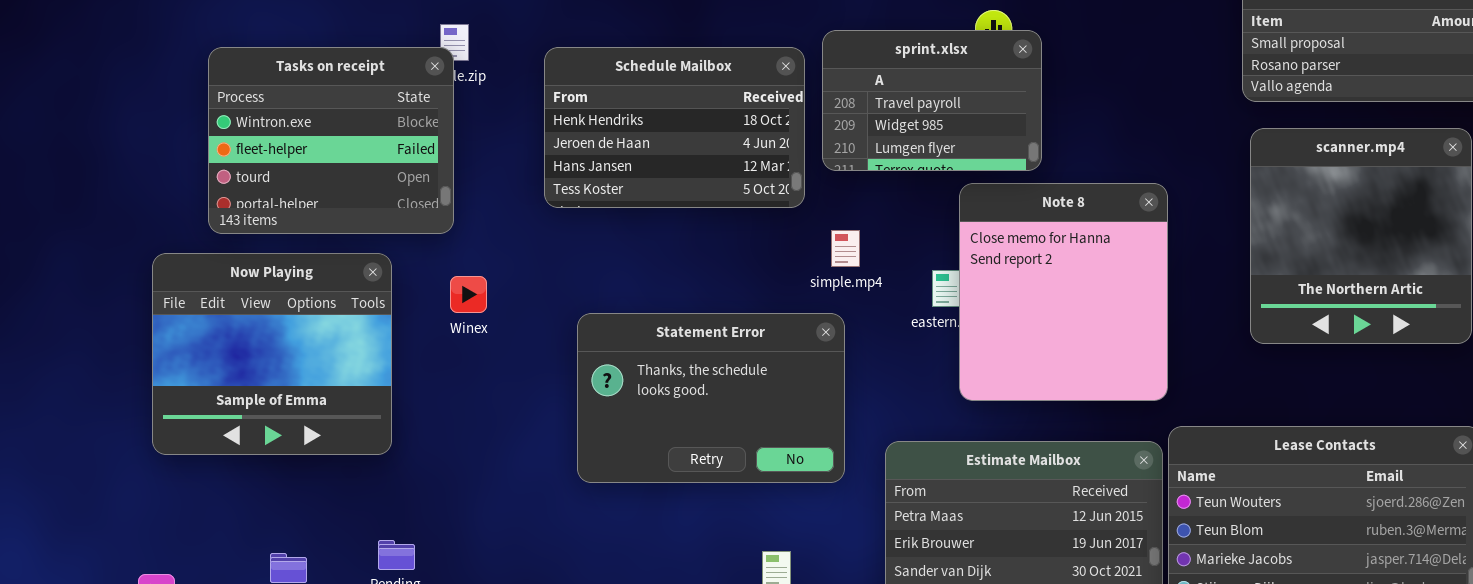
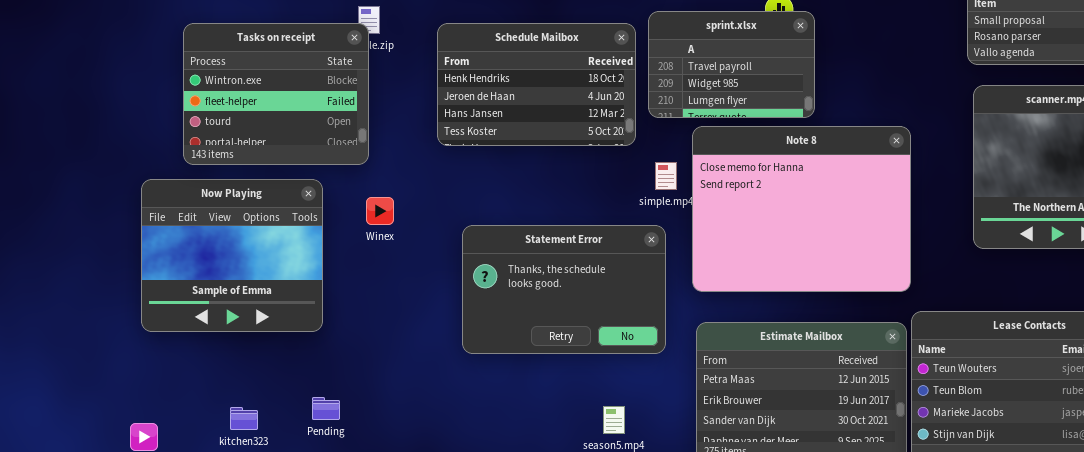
Note 8: [959,183,1168,401] -> [692,126,911,292], resized

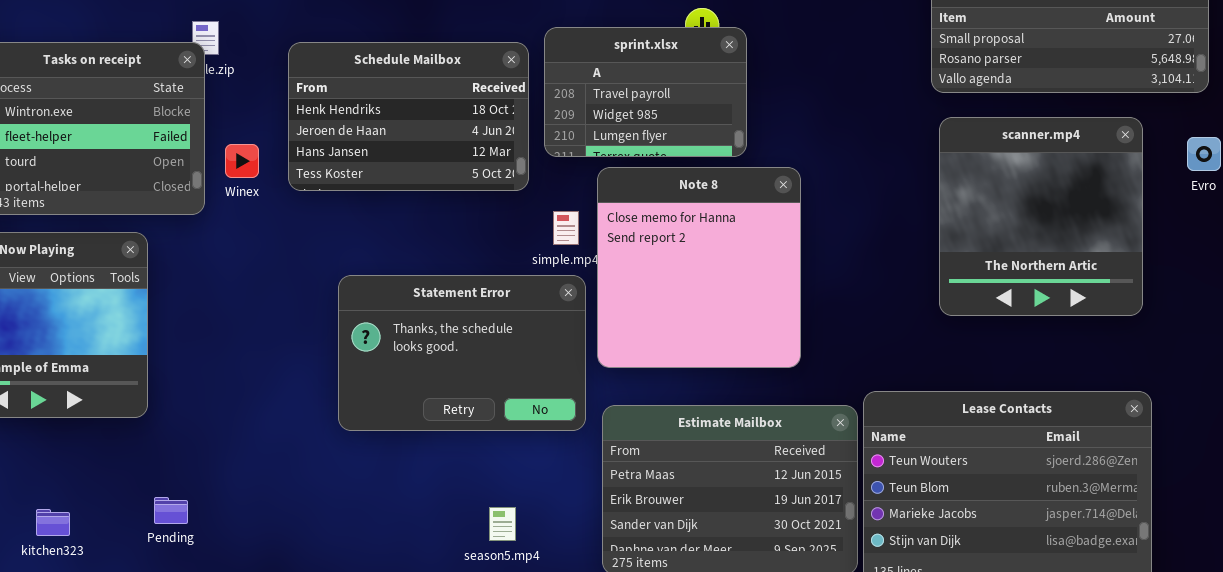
Note 8: [692,126,911,292] -> [597,167,801,368], resized
Winex: [366,197,394,225] -> [225,144,259,178], moved
Statement Error: [462,225,666,354] -> [338,275,586,431], moved
Pending: [312,397,340,420] -> [154,497,188,524], moved

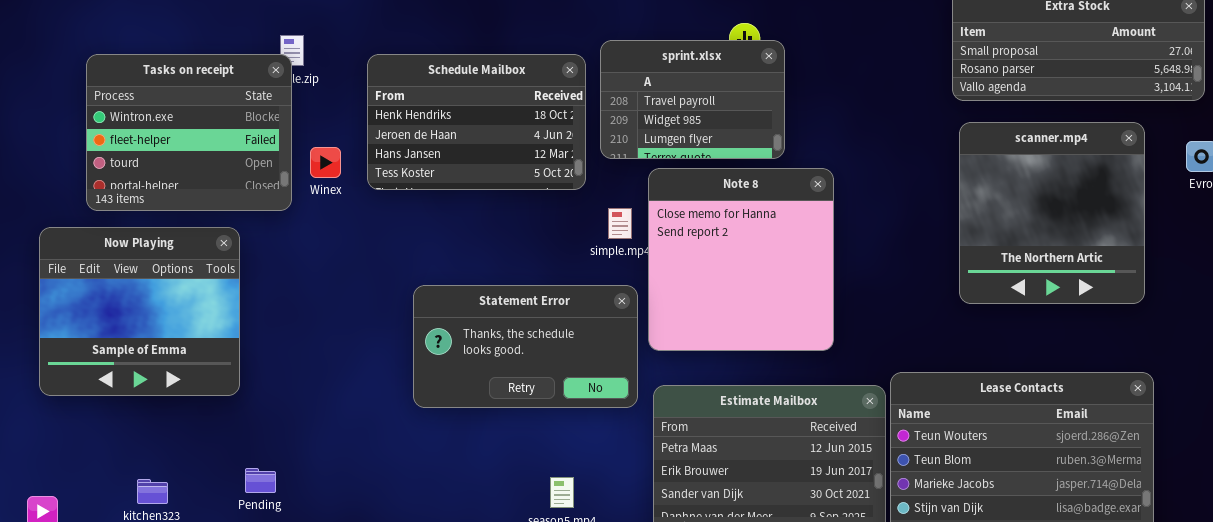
Statement Error: [338,275,586,431] -> [413,285,638,408], resized

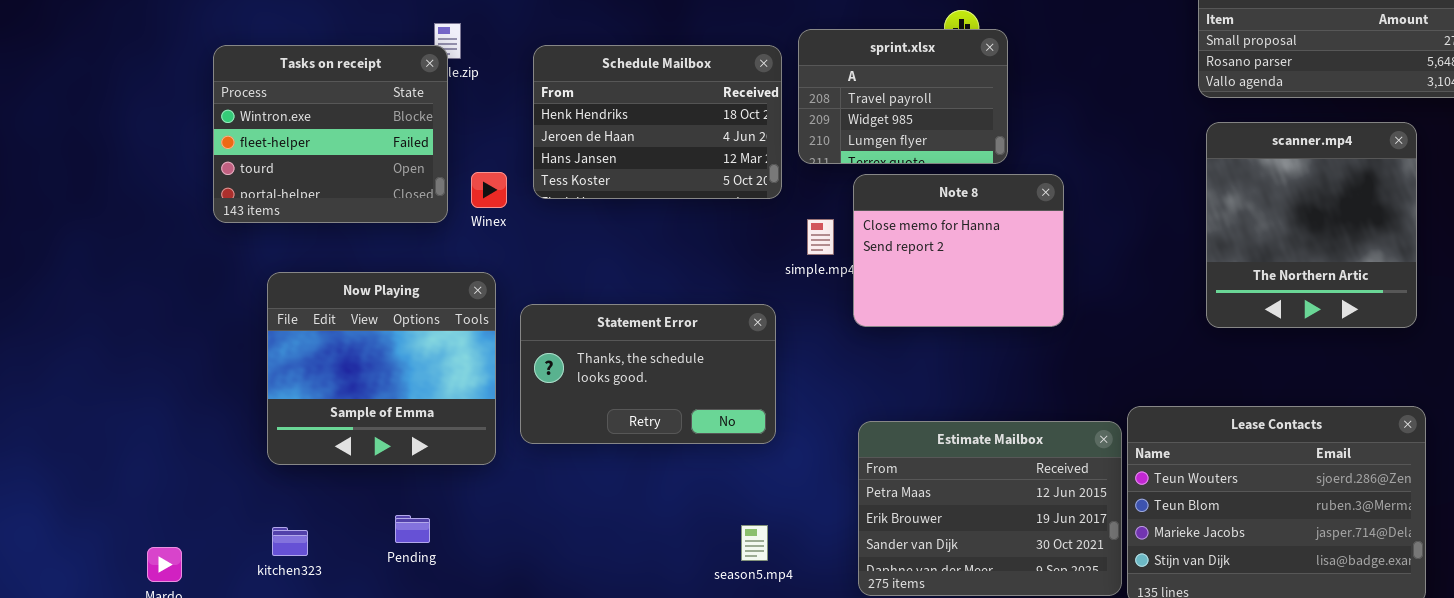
Winex: [310,147,341,178] -> [471,172,507,208], moved
Note 8: [648,168,834,351] -> [853,174,1064,327], resized
Now Playing: [39,227,240,396] -> [267,272,496,465], moved
Statement Error: [413,285,638,408] -> [520,304,776,444], moved

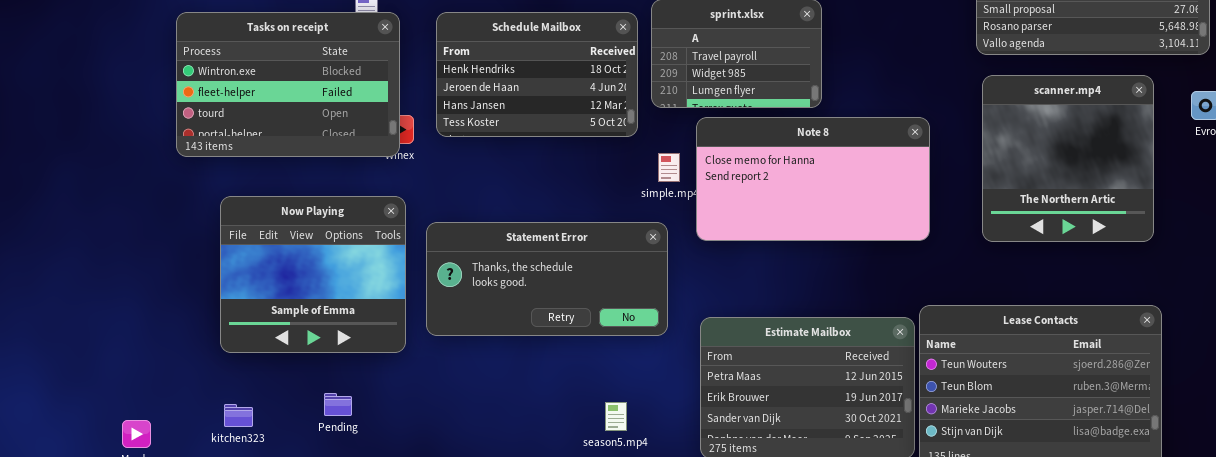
Tasks on receipt: [213,45,448,223] -> [176,12,400,157], resized
Note 8: [853,174,1064,327] -> [696,117,930,241], resized
Statement Error: [520,304,776,444] -> [426,222,668,336], resized

